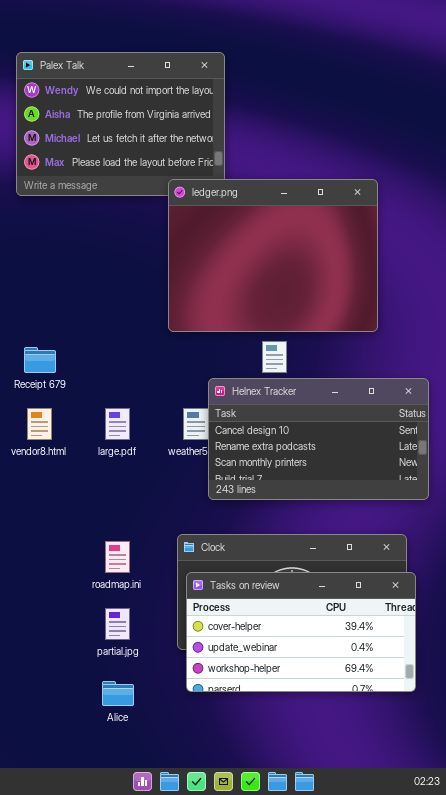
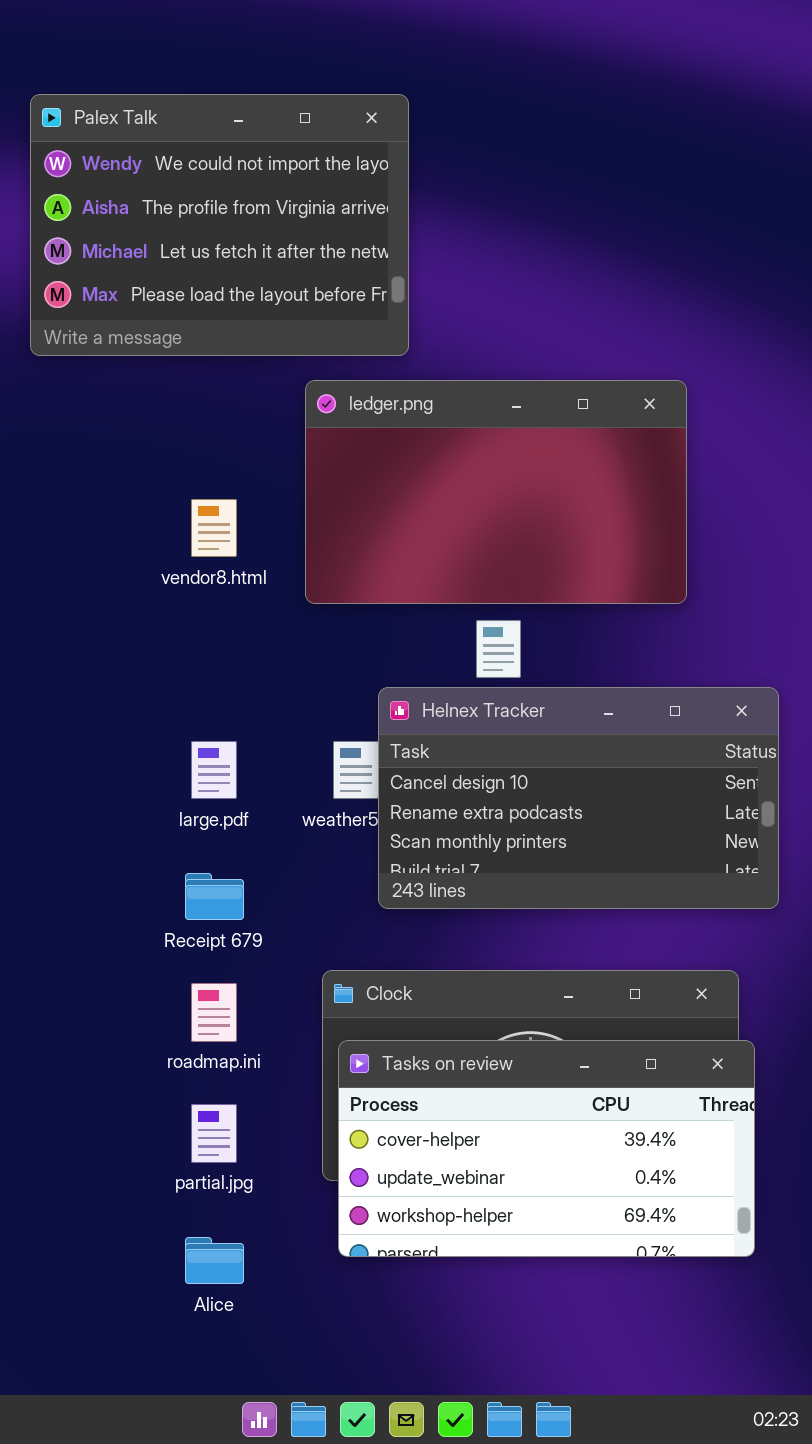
ledger.png: [168,179,378,332] -> [305,380,687,604], resized
Receipt 679: [24,347,56,373] -> [185,873,244,920], moved
vendor8.html: [27,408,52,440] -> [191,499,237,557], moved

